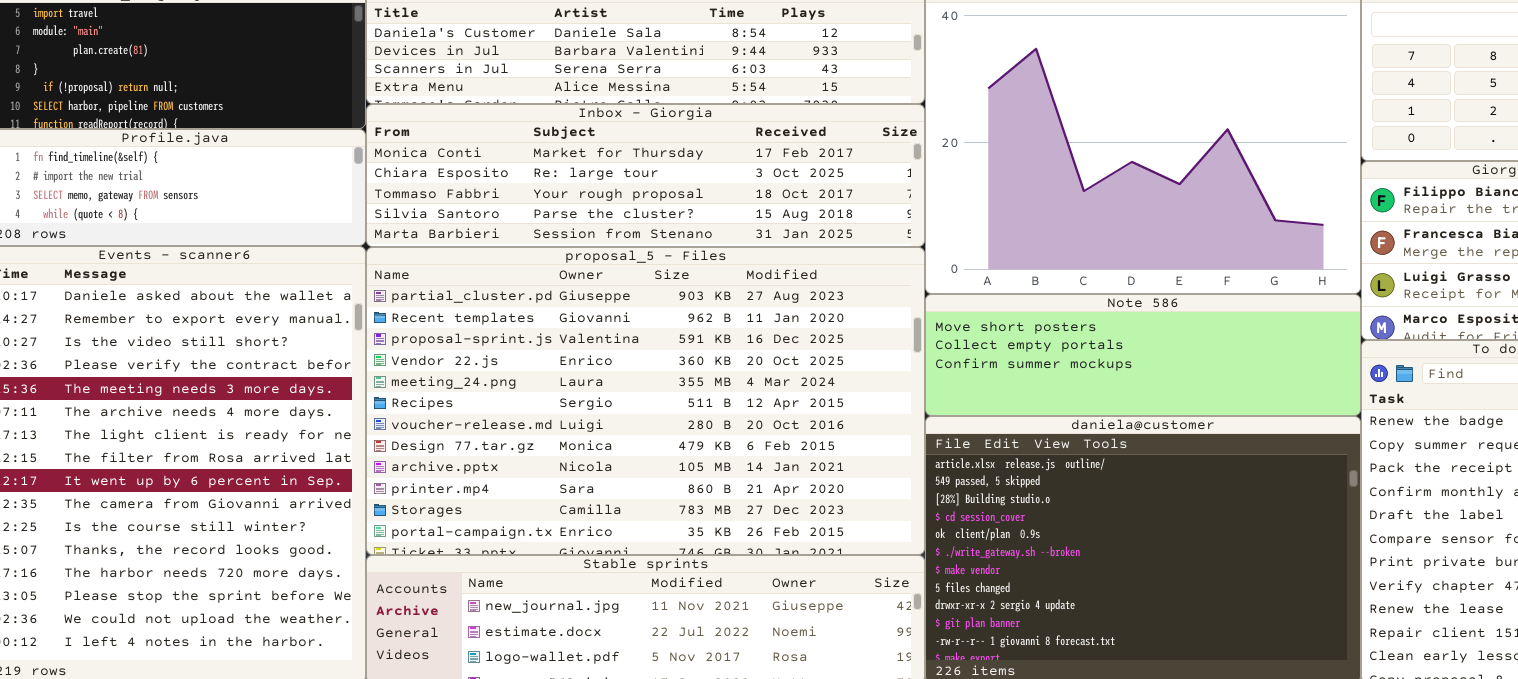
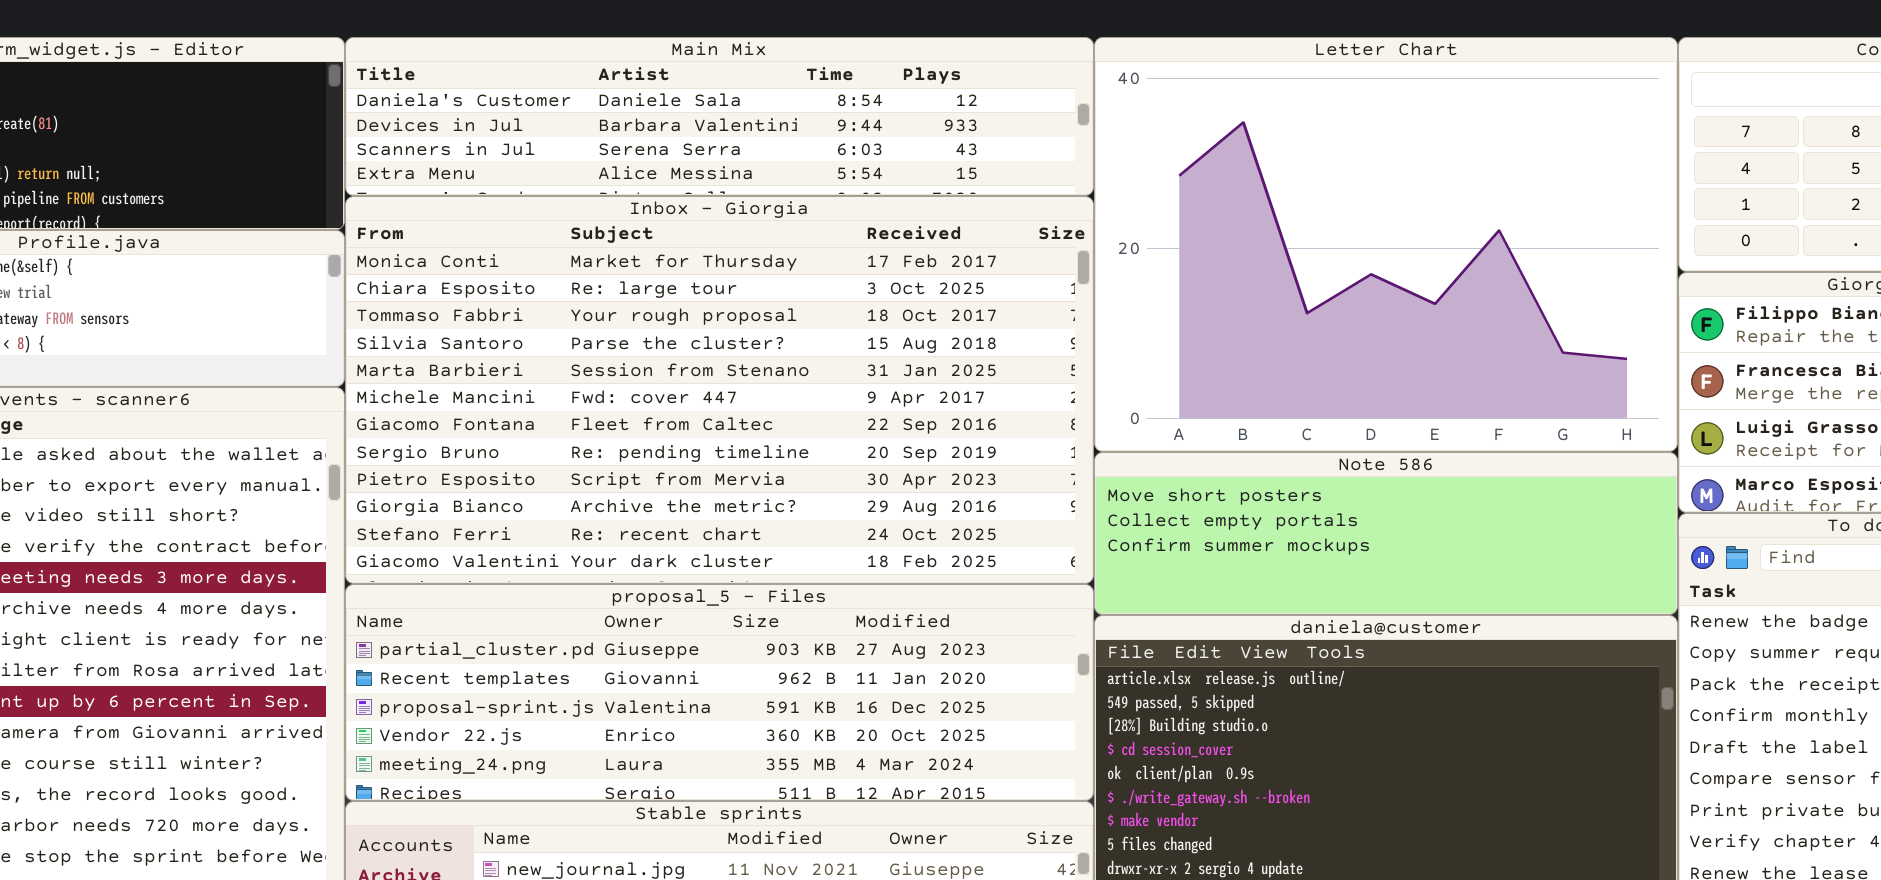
Inbox - Giorgia: [366,104,925,247] -> [345,196,1094,584], resized
proposal_5 - Files: [366,247,925,555] -> [345,584,1094,801], resized

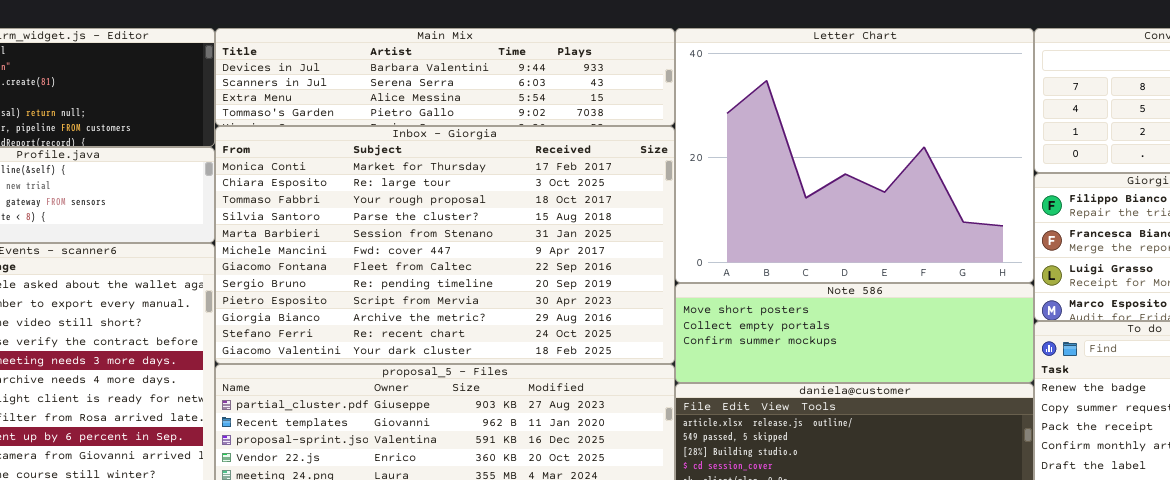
Main Mix: [345,37,1094,196] -> [215,28,675,126], scrolled down 1 row

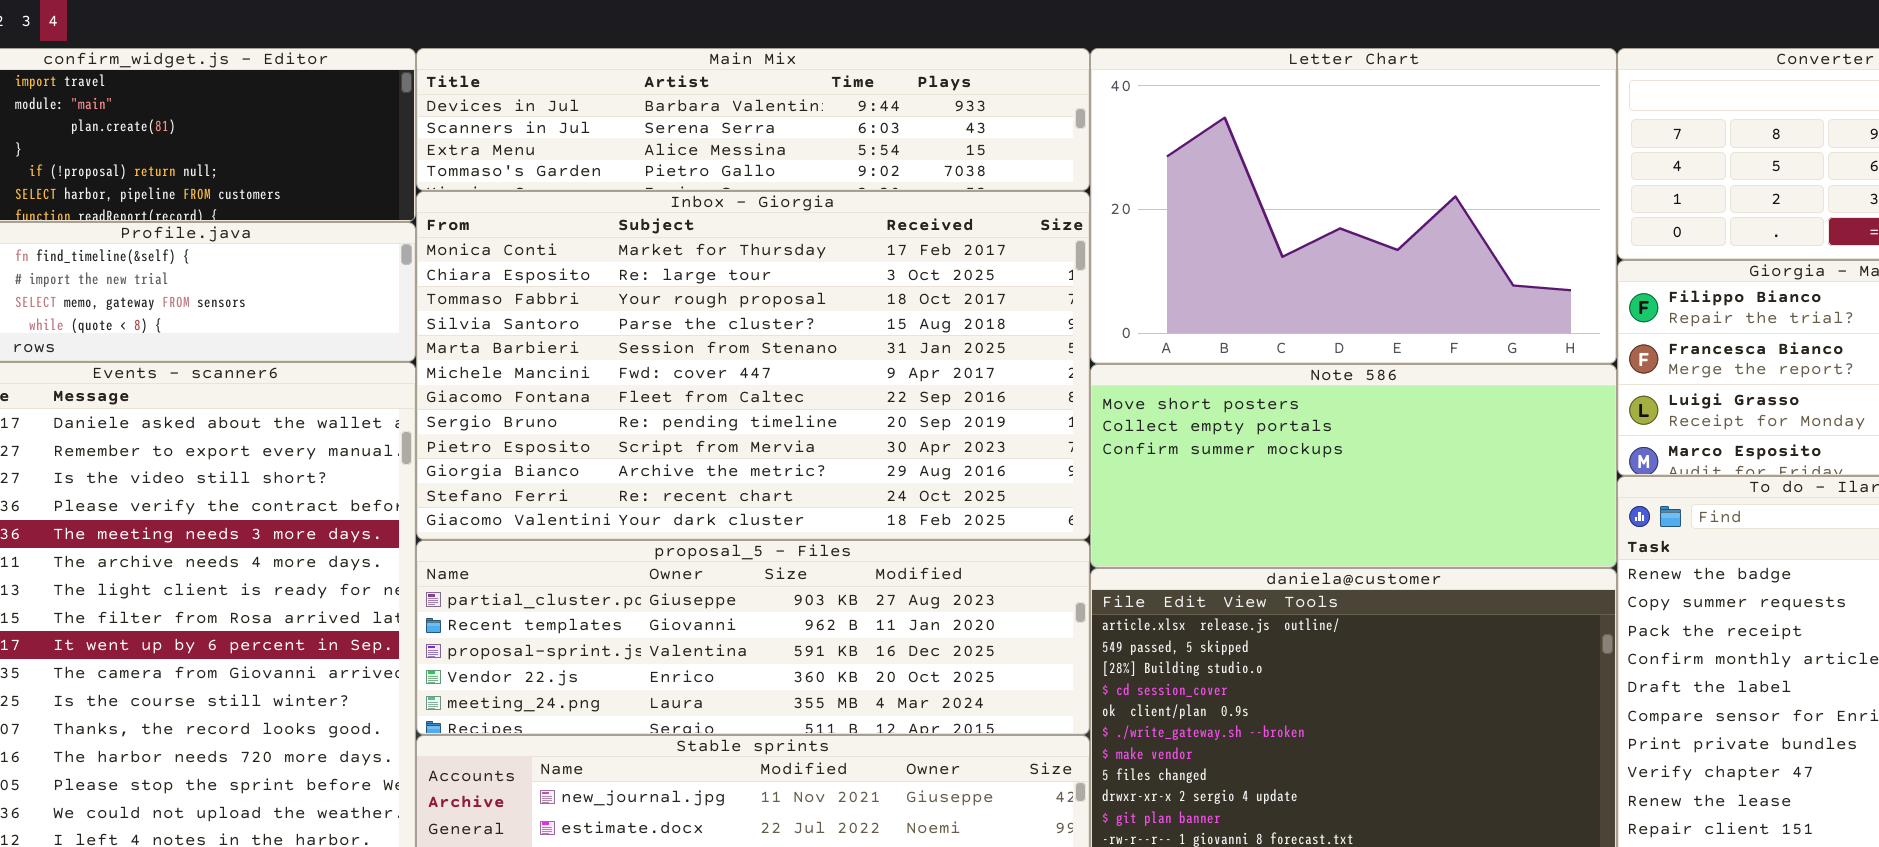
Letter Chart: [675,28,1034,283] -> [1090,48,1617,364], resized
Note 586: [675,283,1034,383] -> [1090,364,1617,568], resized

